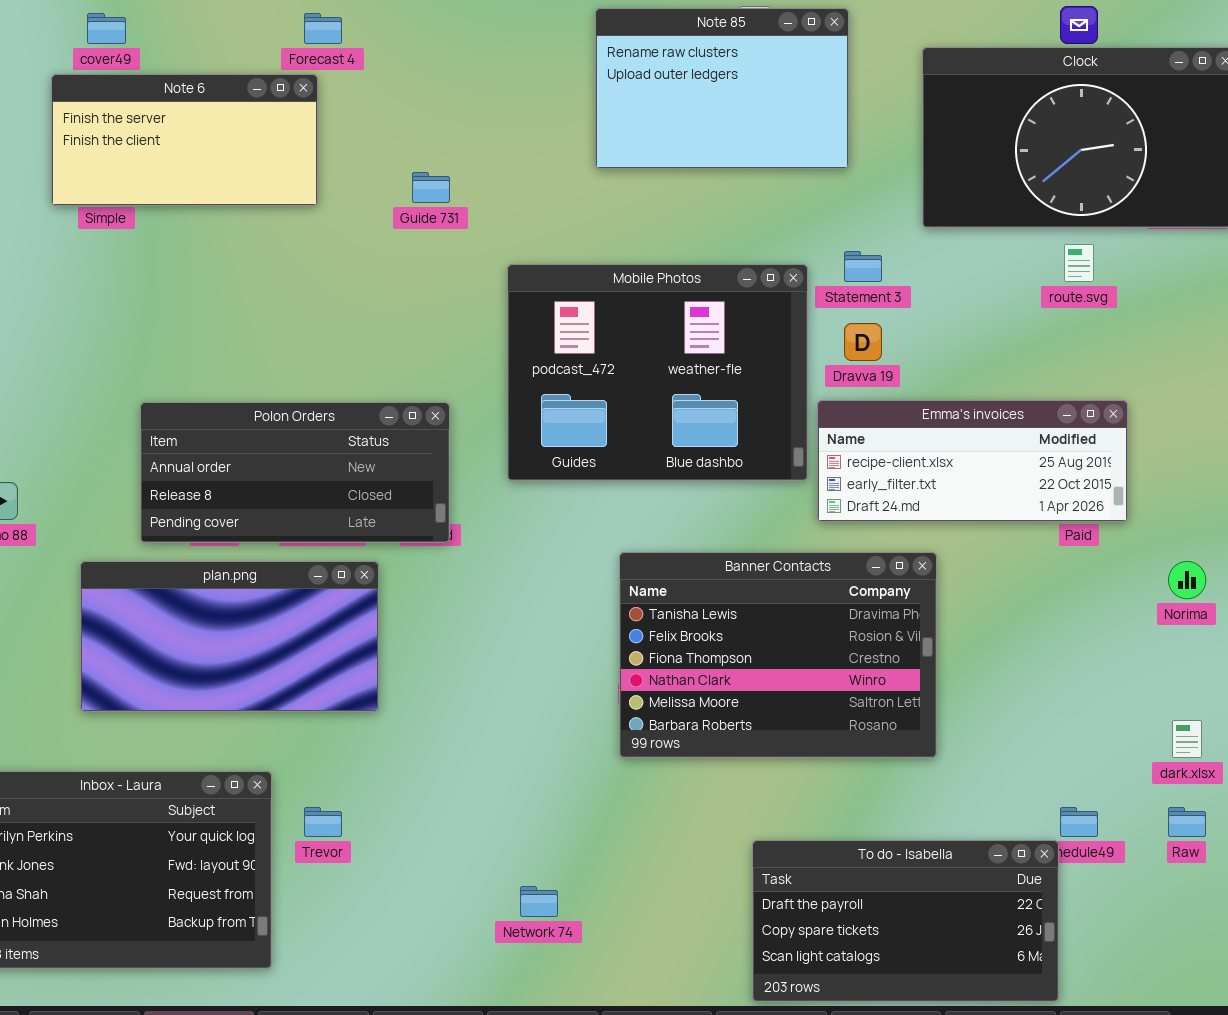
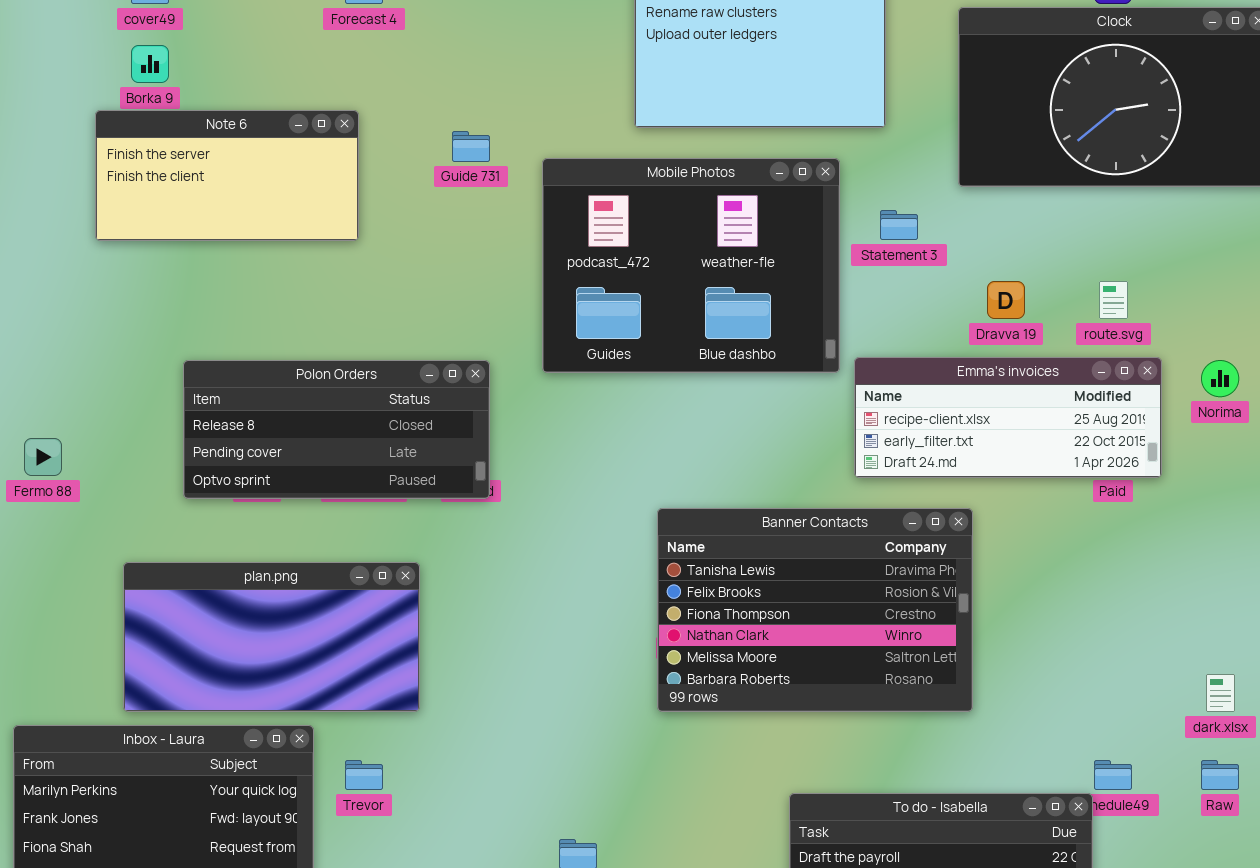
Note 6: [51,74,318,206] -> [95,110,359,241], moved
route.svg: [1064,244,1094,282] -> [1099,281,1128,319], moved
Mobile Photos: [507,264,808,481] -> [542,158,840,373], moved
Dravva 19: [844,323,882,361] -> [987,281,1025,319], moved
Polon Orders: [140,402,450,543] -> [183,360,490,499], scrolled down 1 row
plan.png: [80,561,379,712] -> [123,562,420,712], moved
Norima: [1168,561,1206,599] -> [1201,360,1239,397], moved

